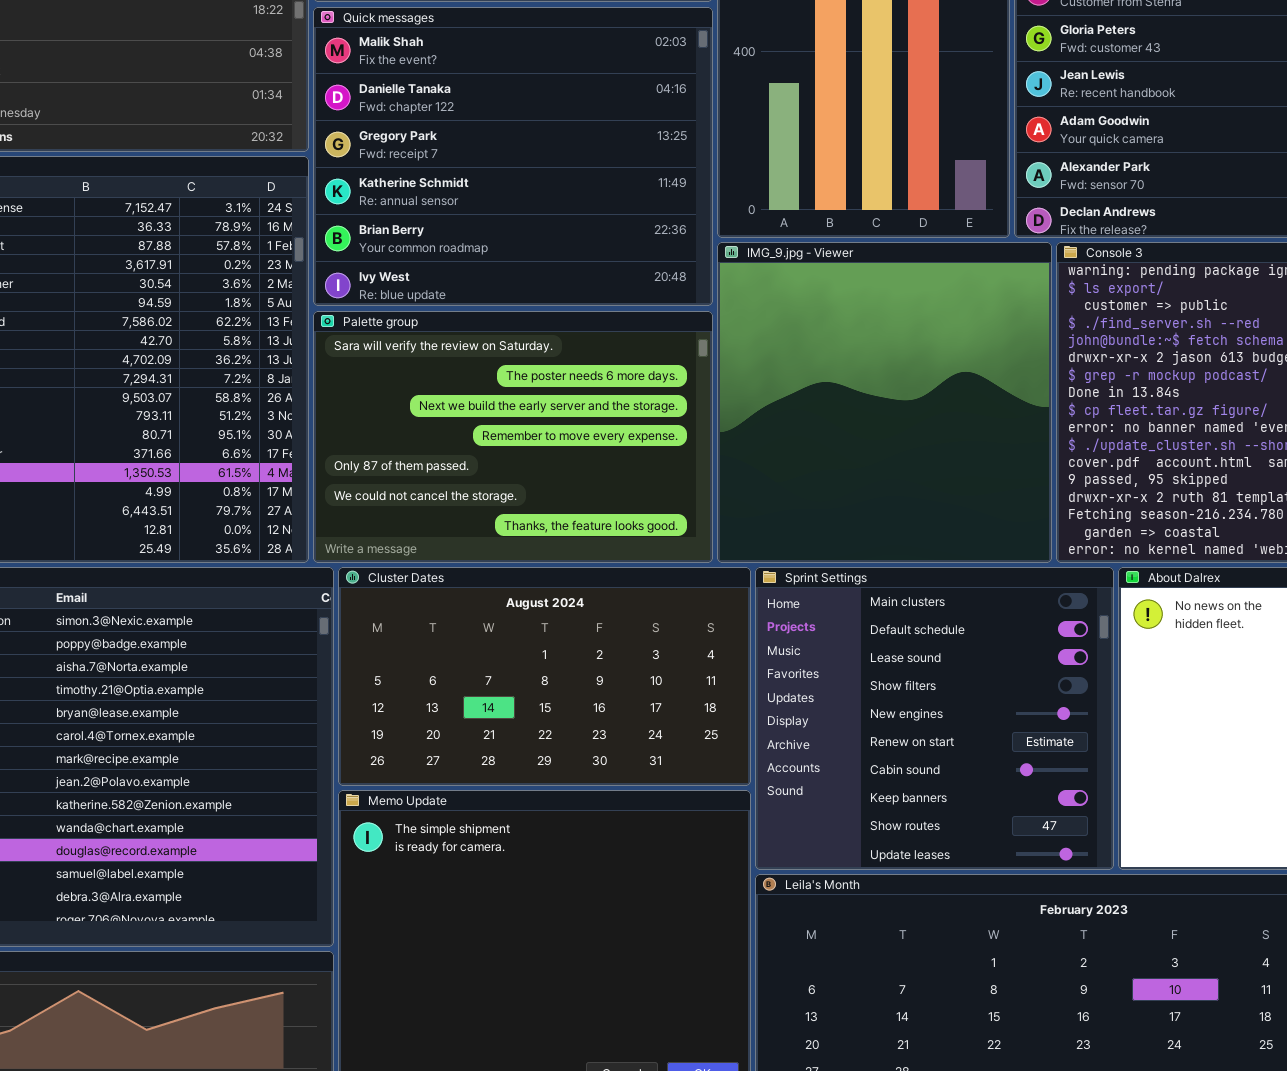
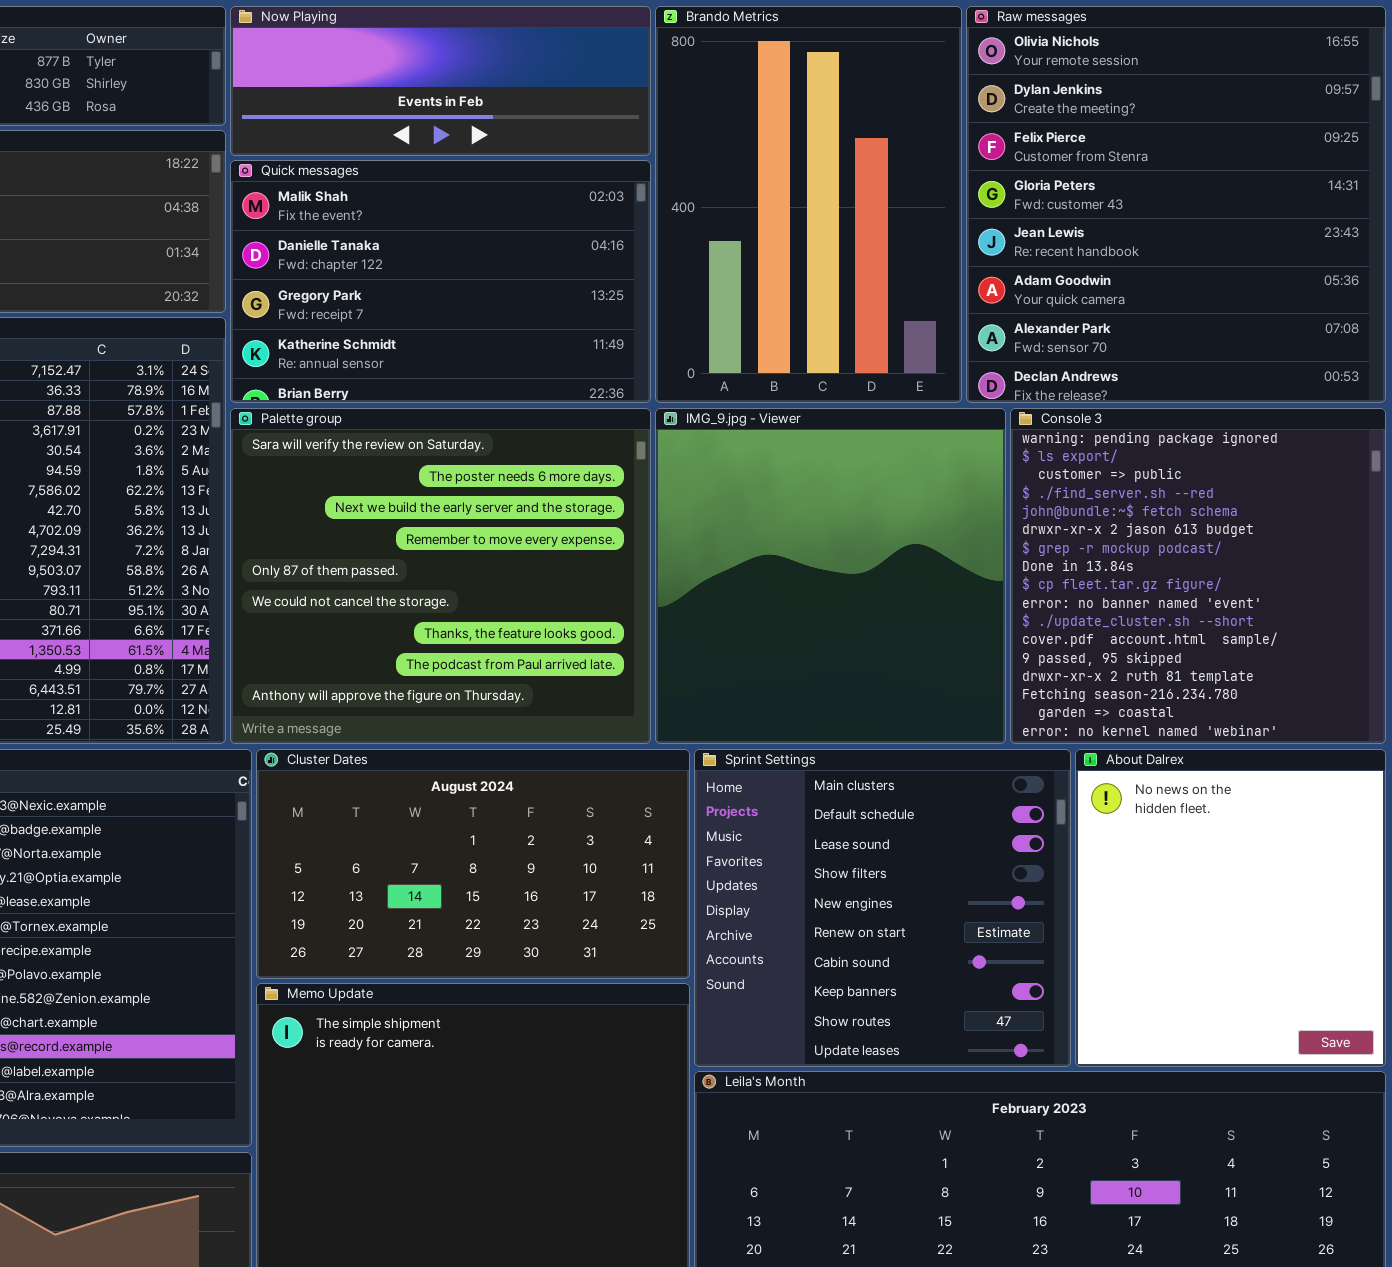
Quick messages: [313,7,713,306] -> [230,160,651,403], resized
Palette group: [313,311,713,563] -> [230,408,651,744], resized

